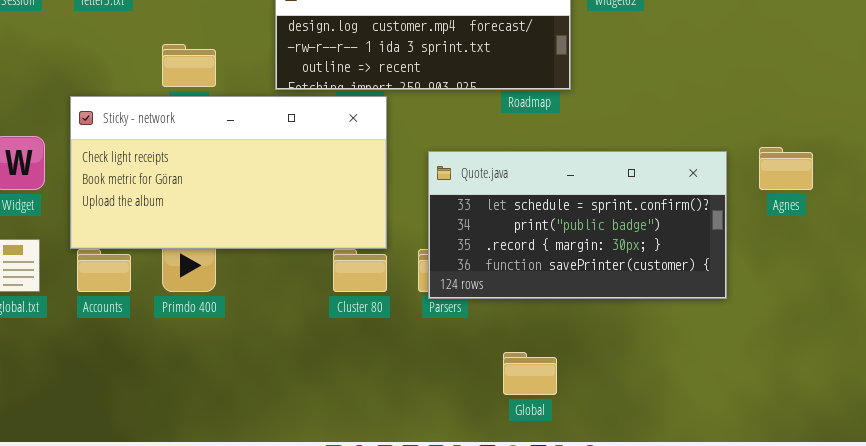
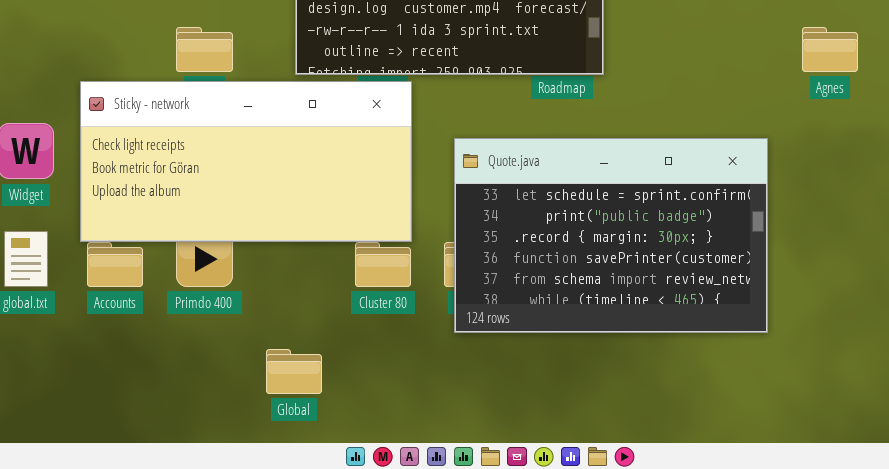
Agnes: [759,147,813,190] -> [802,27,858,72], moved
Quote.java: [428,151,727,299] -> [454,138,768,333], resized
Global: [503,352,557,395] -> [266,349,322,394], moved

